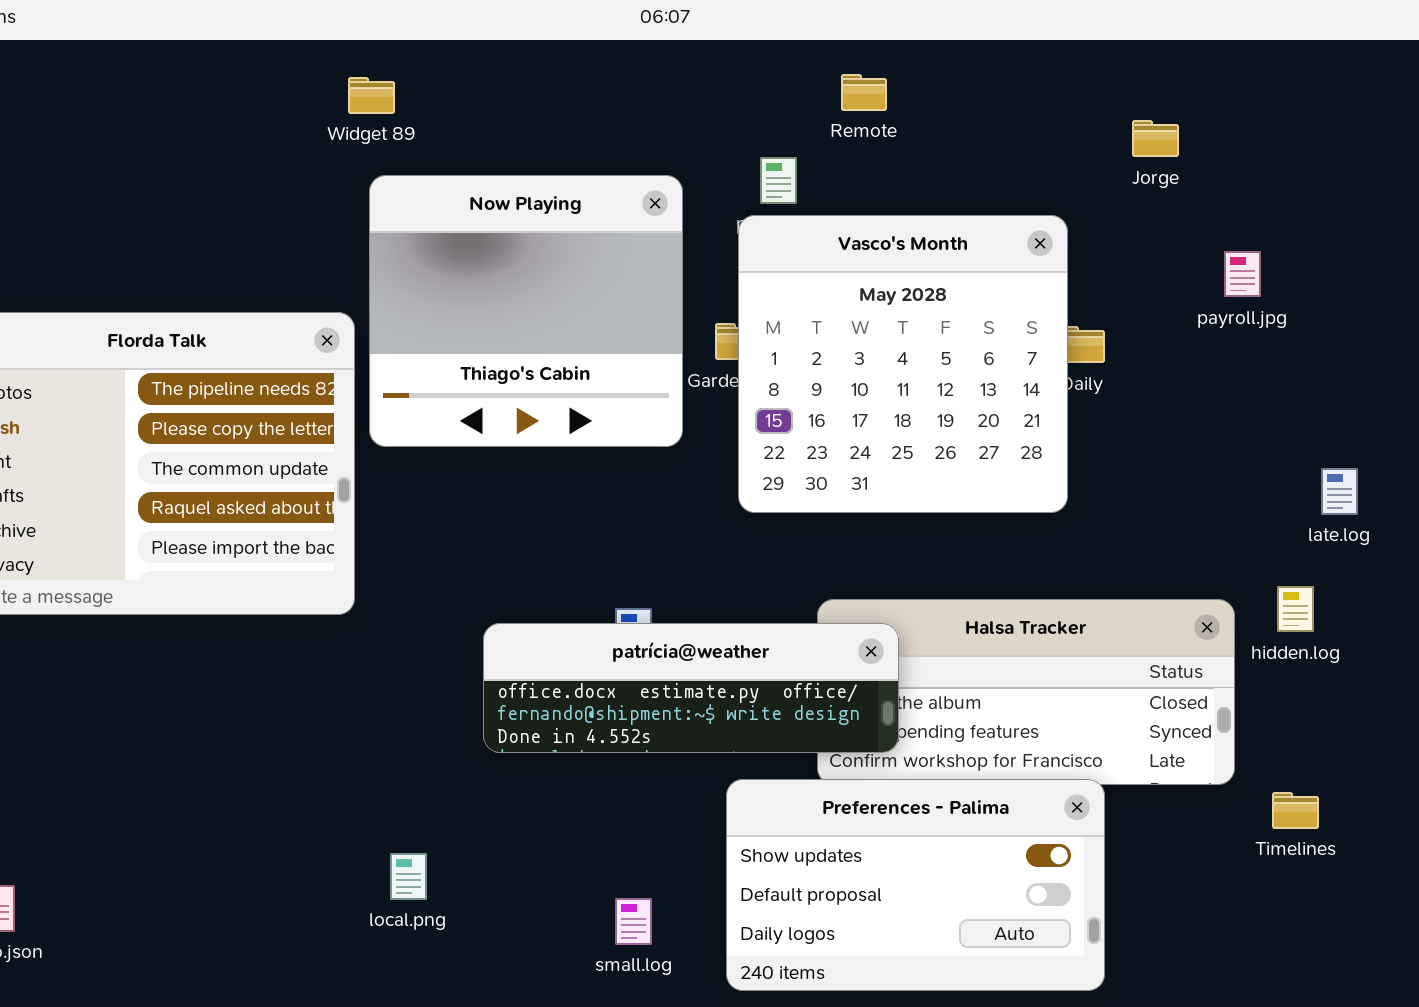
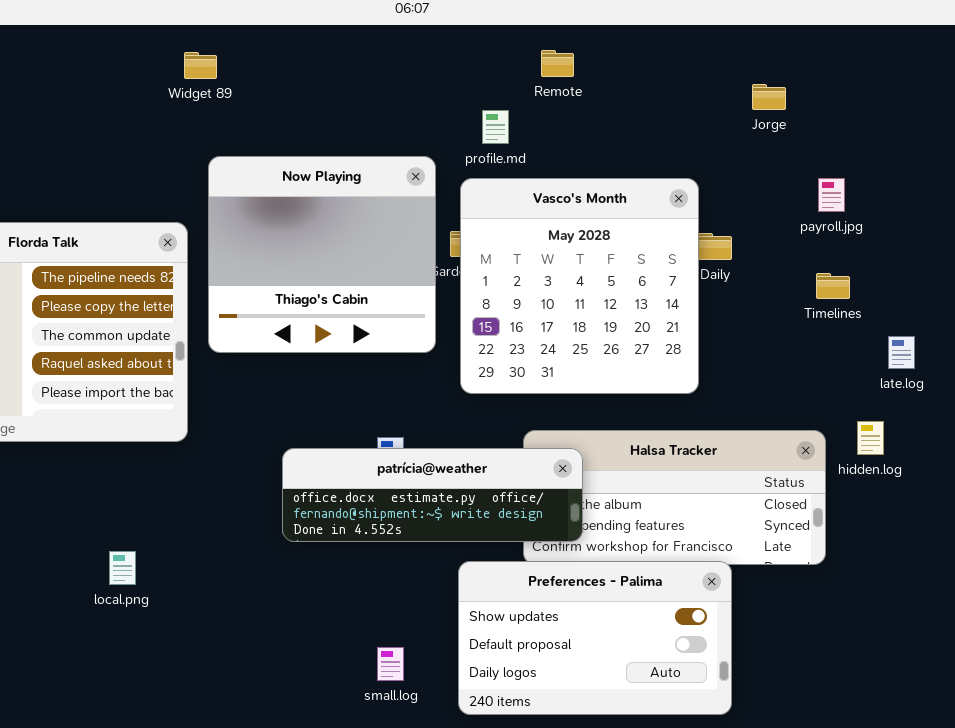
Now Playing: [369,175,683,447] -> [208,156,436,353], moved
Vasco's Month: [738,215,1068,513] -> [460,178,699,394], moved
Timelines: [1272,792,1319,829] -> [816,273,850,299], moved
local.png: [390,853,427,900] -> [109,551,136,585], moved

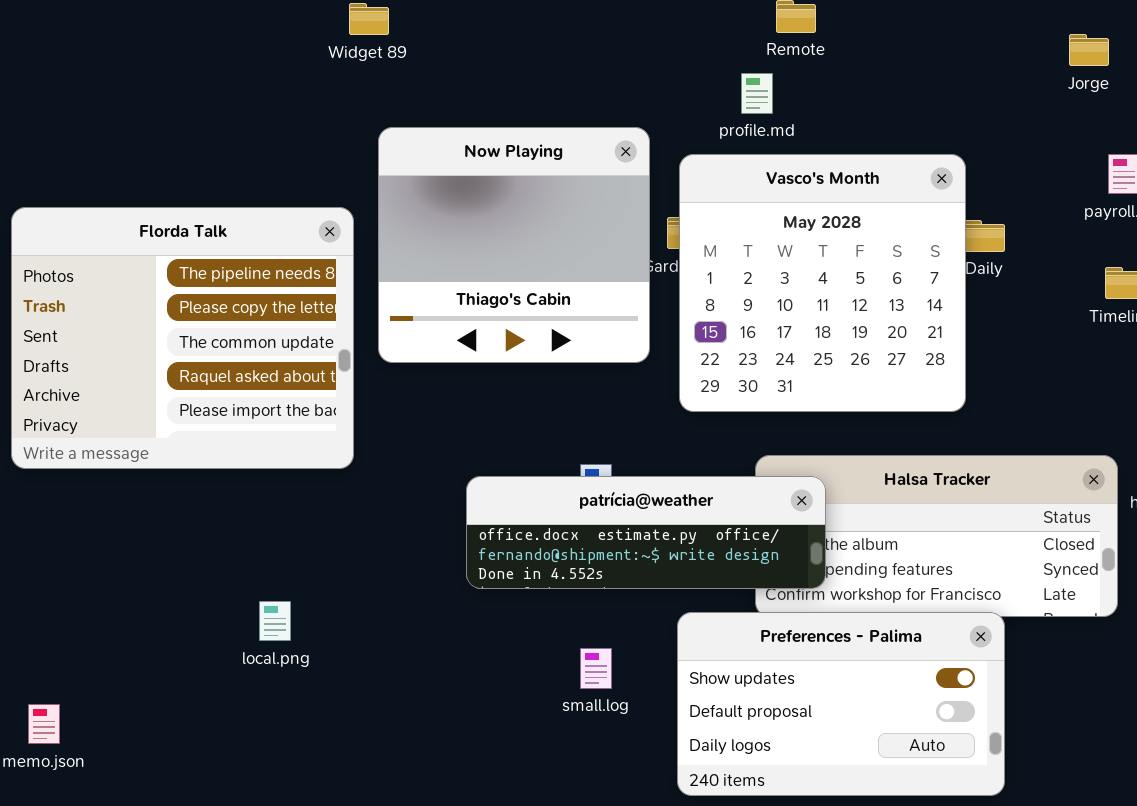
Jorge: [752,84,786,110] -> [1069,34,1109,66], moved
profile.md: [482,110,509,144] -> [741,73,773,114], moved
small.log: [377,647,404,681] -> [580,648,612,689], moved

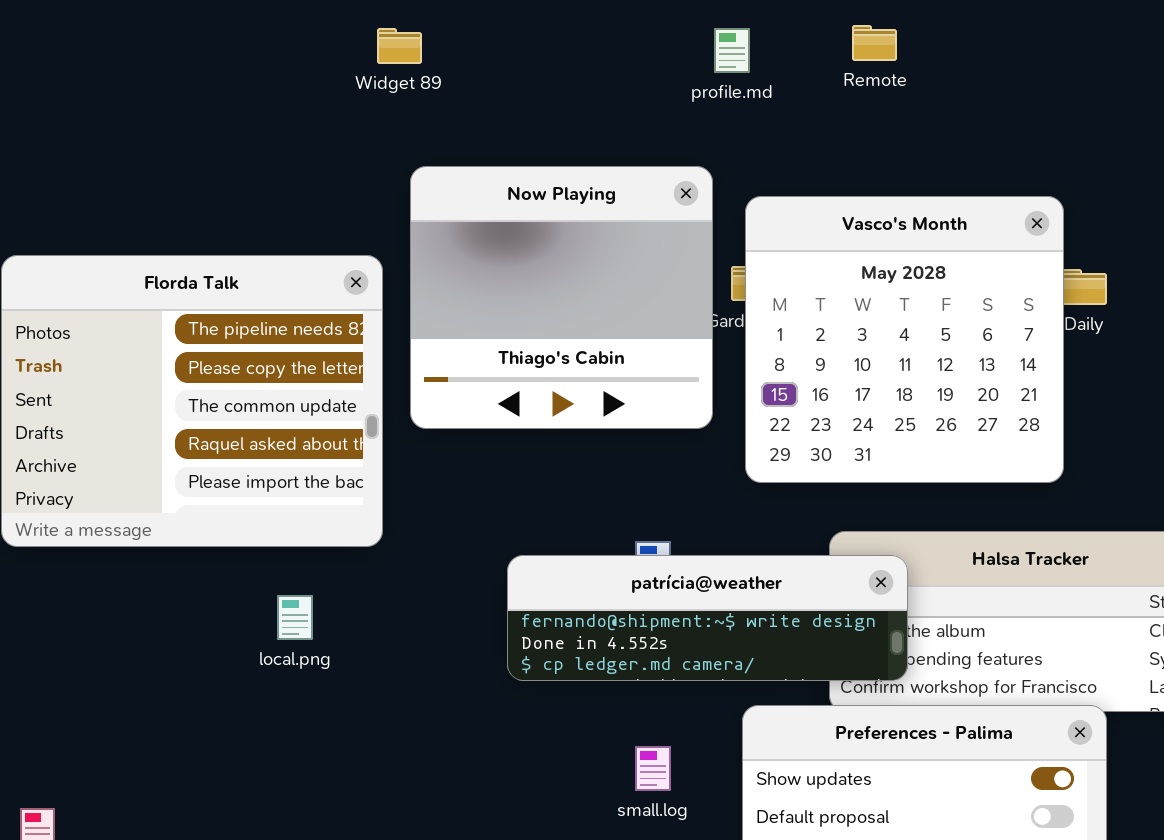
profile.md: [741,73,773,114] -> [714,28,750,73], moved
patrícia@weather: [466,476,826,589] -> [507,555,908,681], scrolled down 1 row
local.png: [259,601,291,641] -> [277,595,313,640], moved

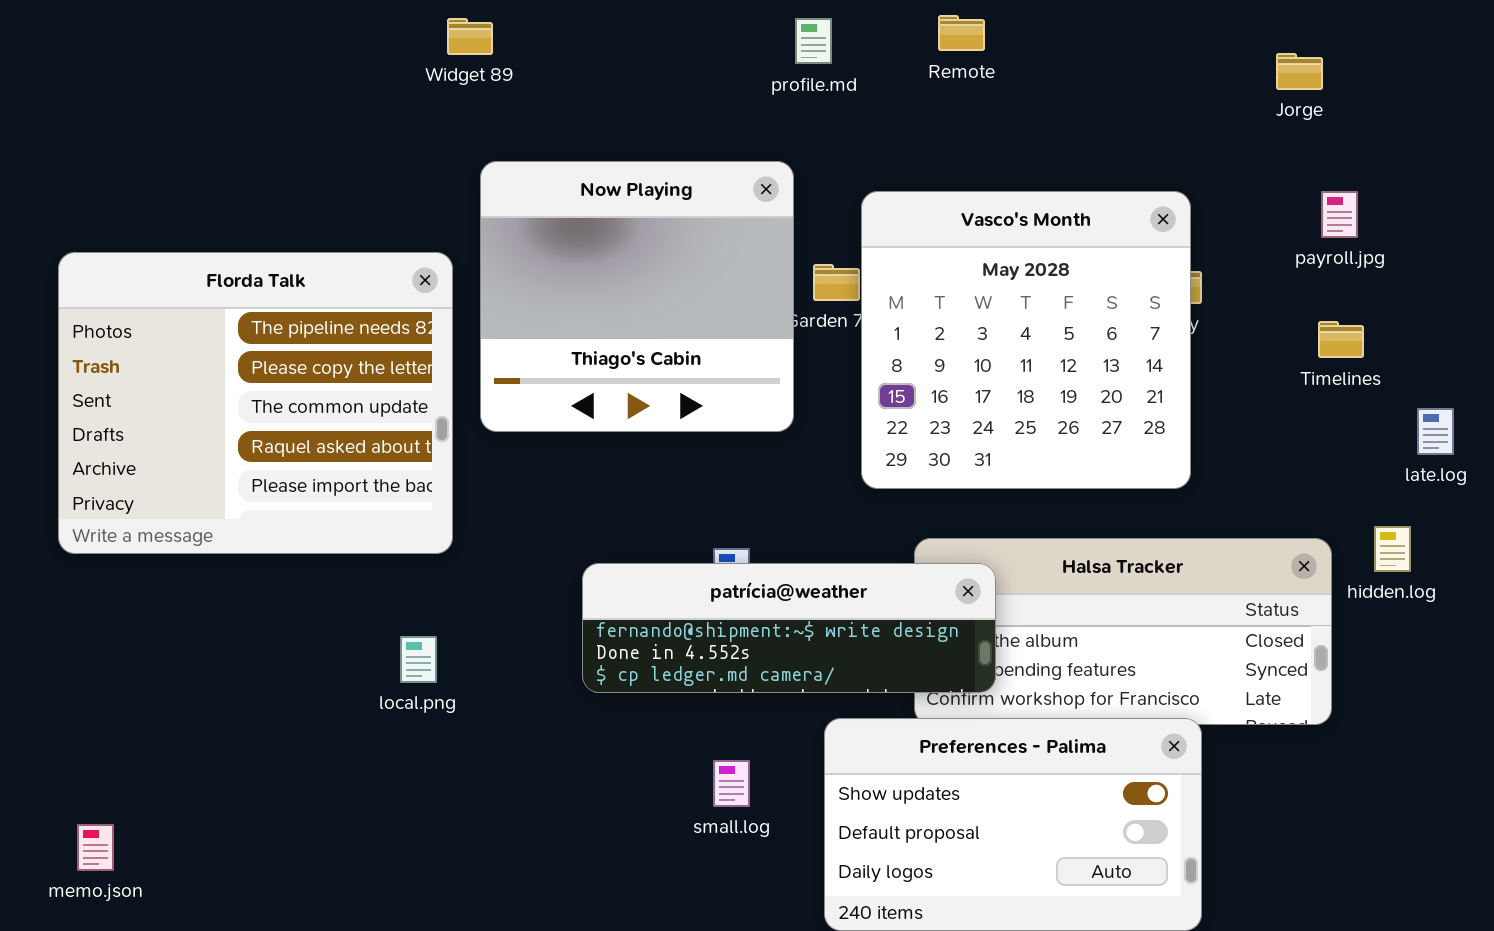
Vasco's Month: [745,196,1064,483] -> [861,191,1191,489], moved
local.png: [277,595,313,640] -> [400,636,437,683], moved

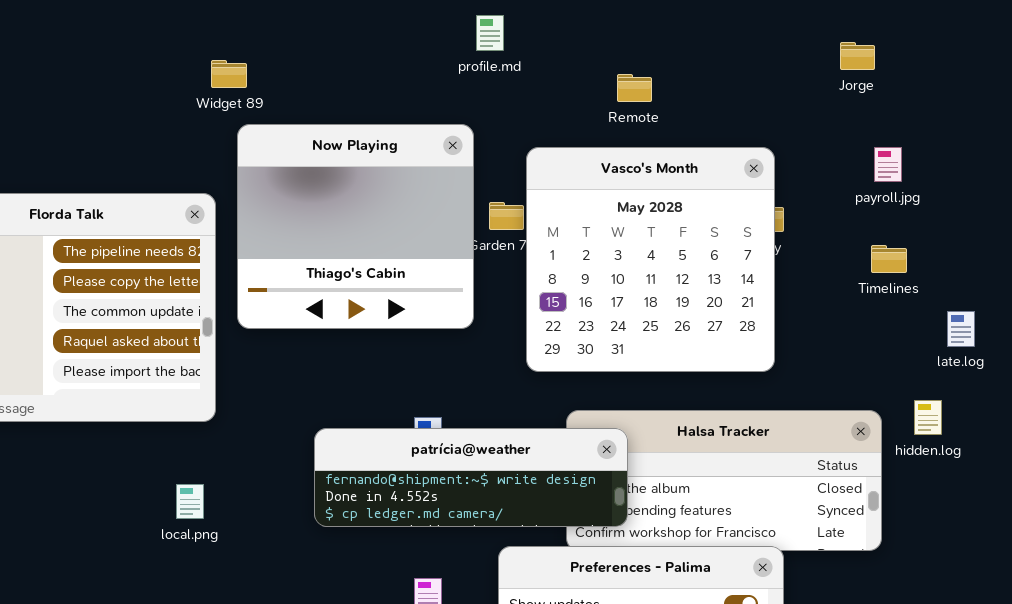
Remote: [938,15,985,51] -> [617,74,652,102], moved
Widget 89: [447,18,493,55] -> [211,60,247,88], moved

